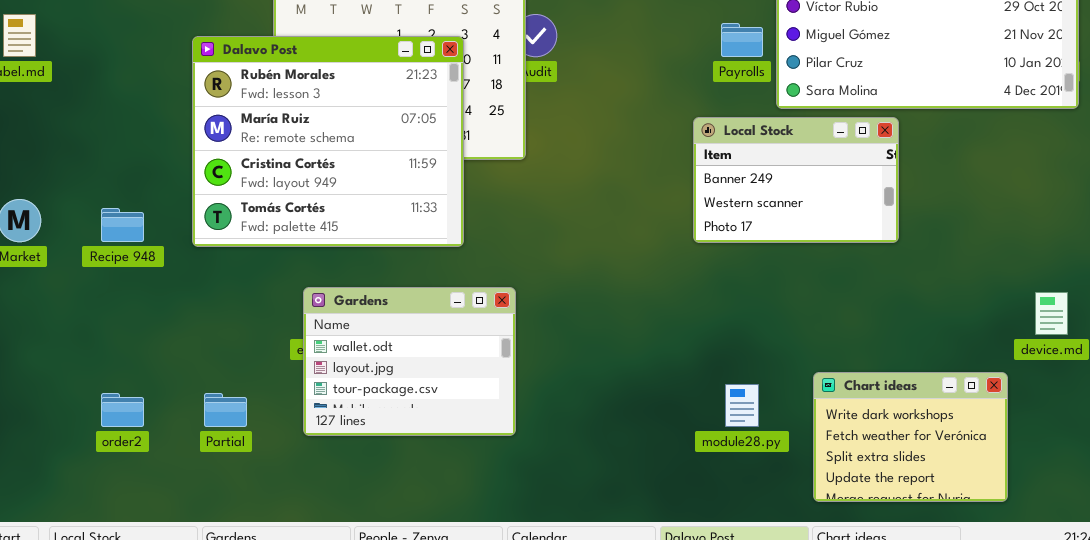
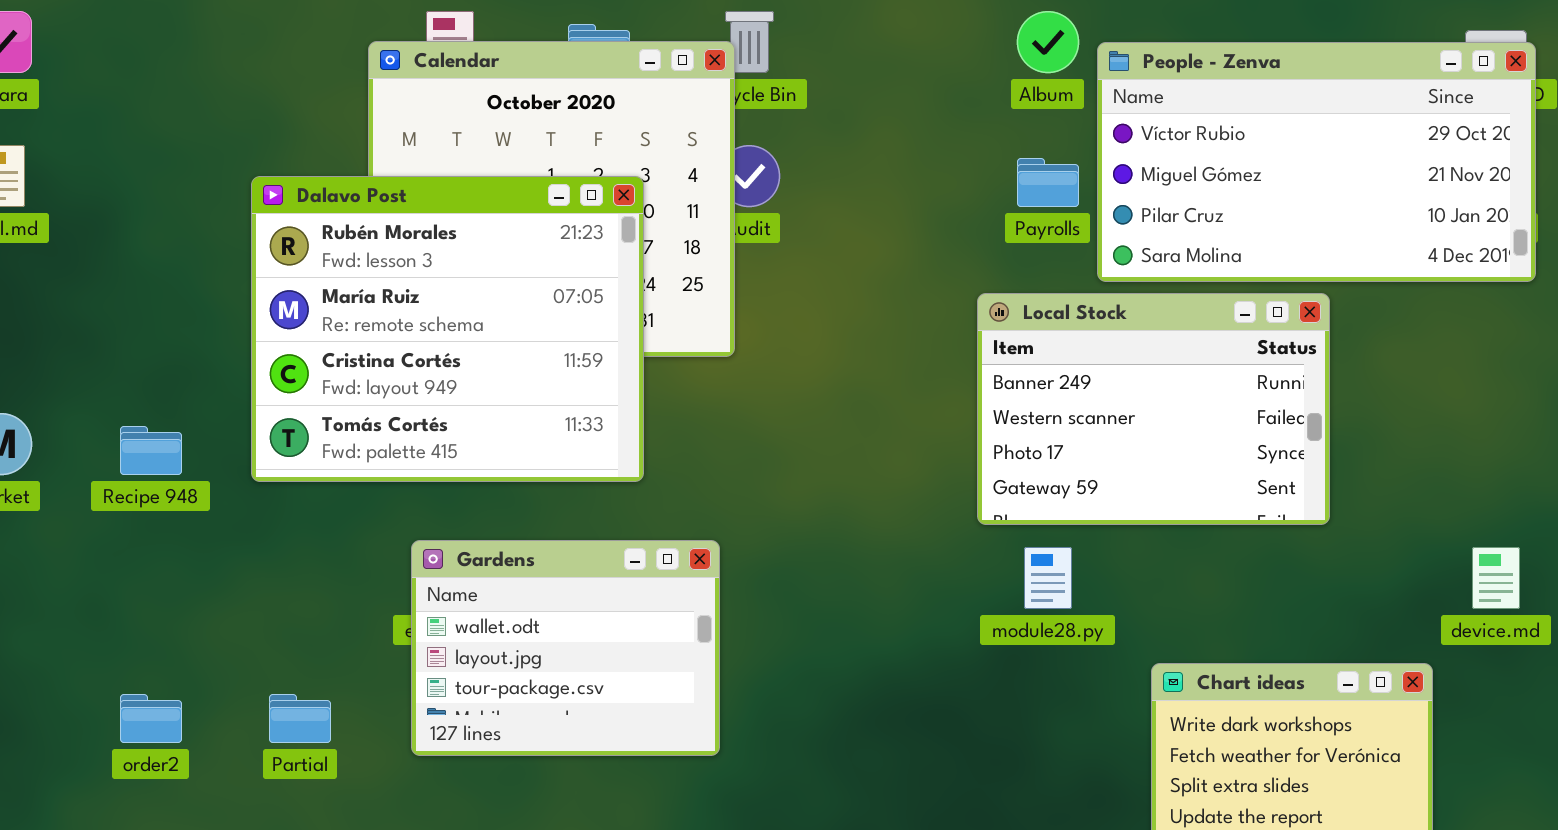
Local Stock: [693,117,899,243] -> [977,293,1330,525], resized
module28.py: [725,384,759,427] -> [1024,547,1072,609], moved

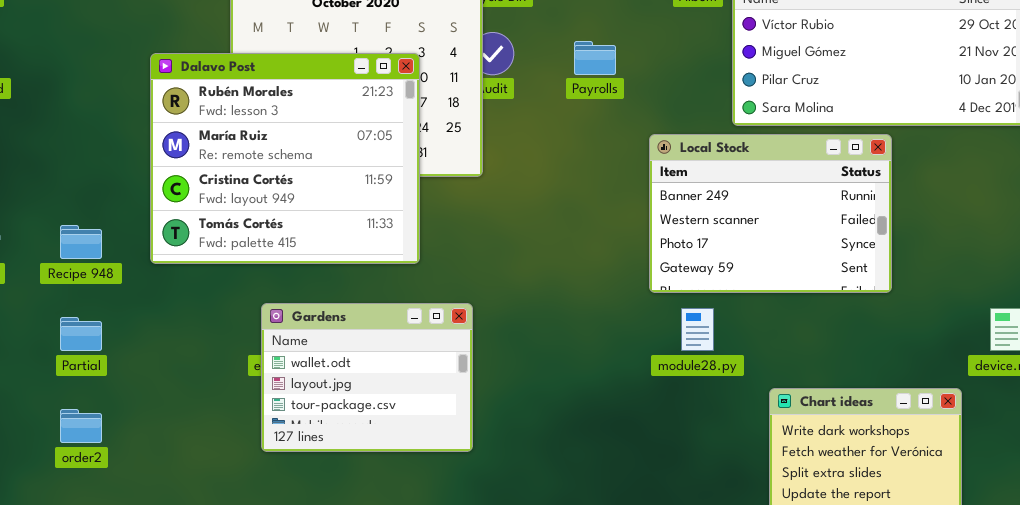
Payrolls: [1017,158,1079,207] -> [574,41,616,75], moved
Partial: [269,694,331,743] -> [60,317,102,351], moved

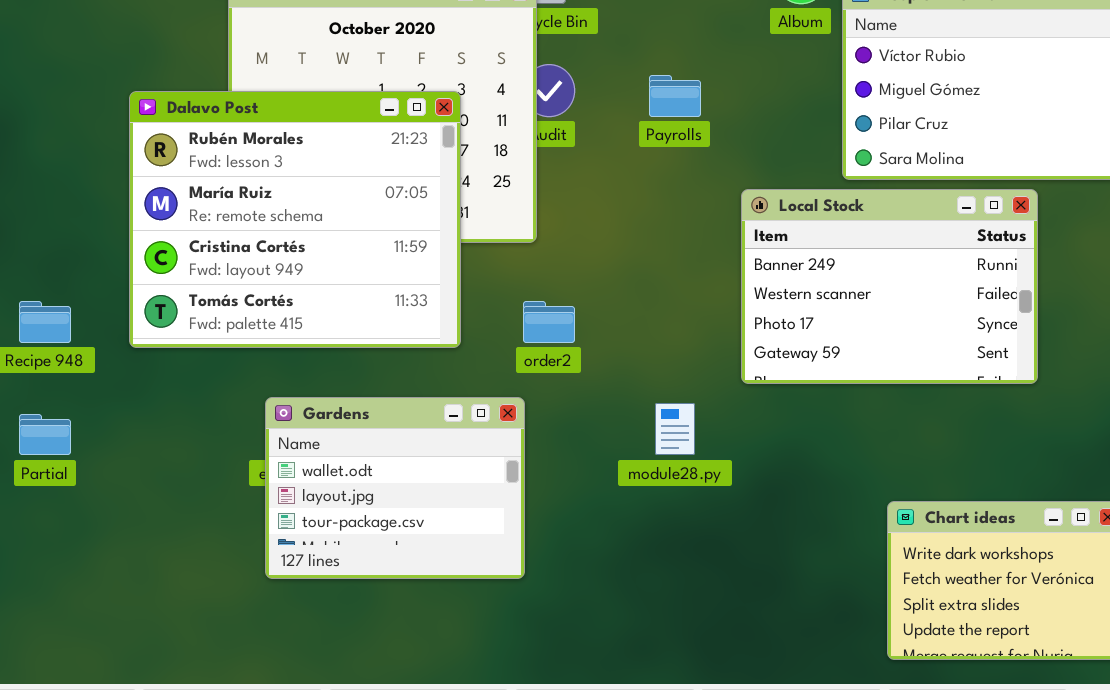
module28.py: [681,308,714,351] -> [655,403,695,455], moved
order2: [60,409,102,443] -> [523,301,575,343], moved

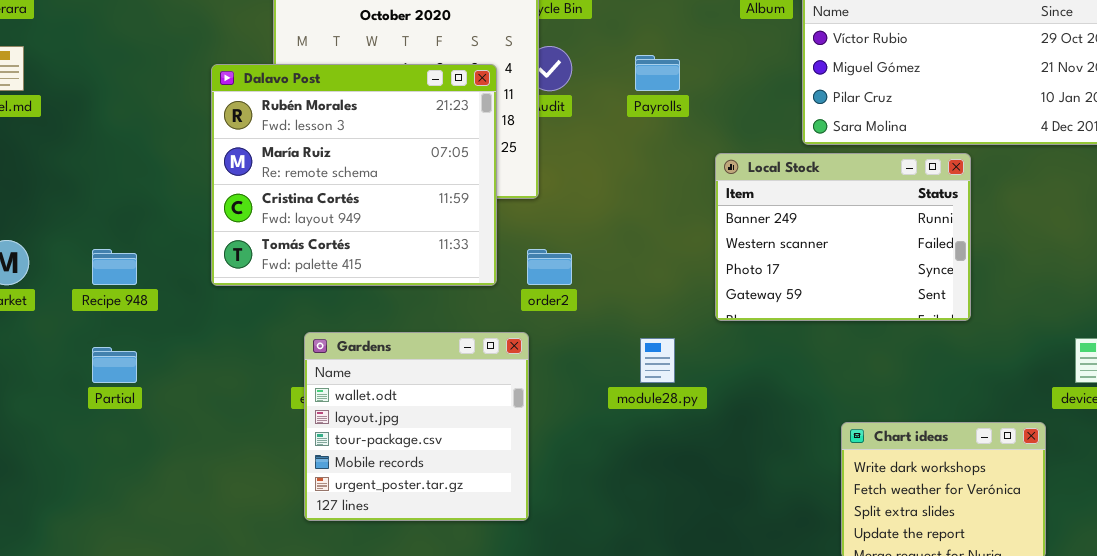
Dalavo Post: [129,91,461,348] -> [211,64,497,286], moved
Gardens: [265,397,525,579] -> [304,332,529,521], resized

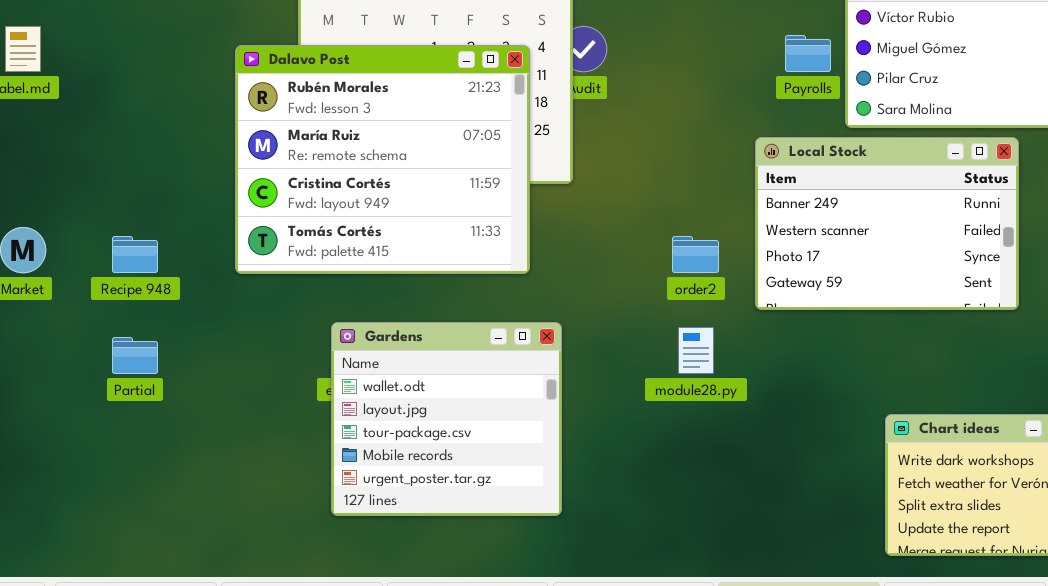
Payrolls: [635,55,680,91] -> [785,35,831,72], moved
order2: [527,249,572,285] -> [672,236,719,273], moved

